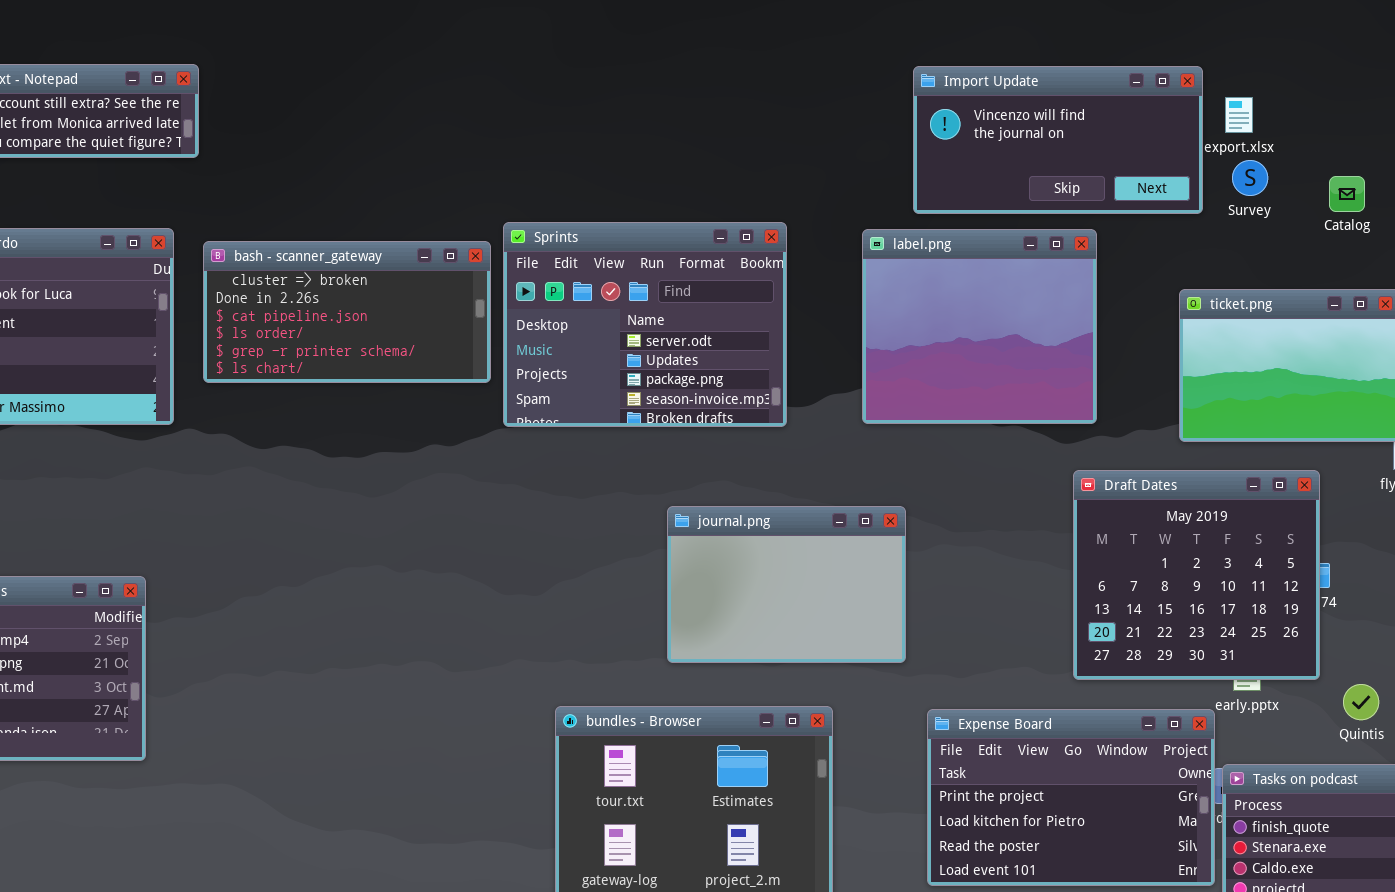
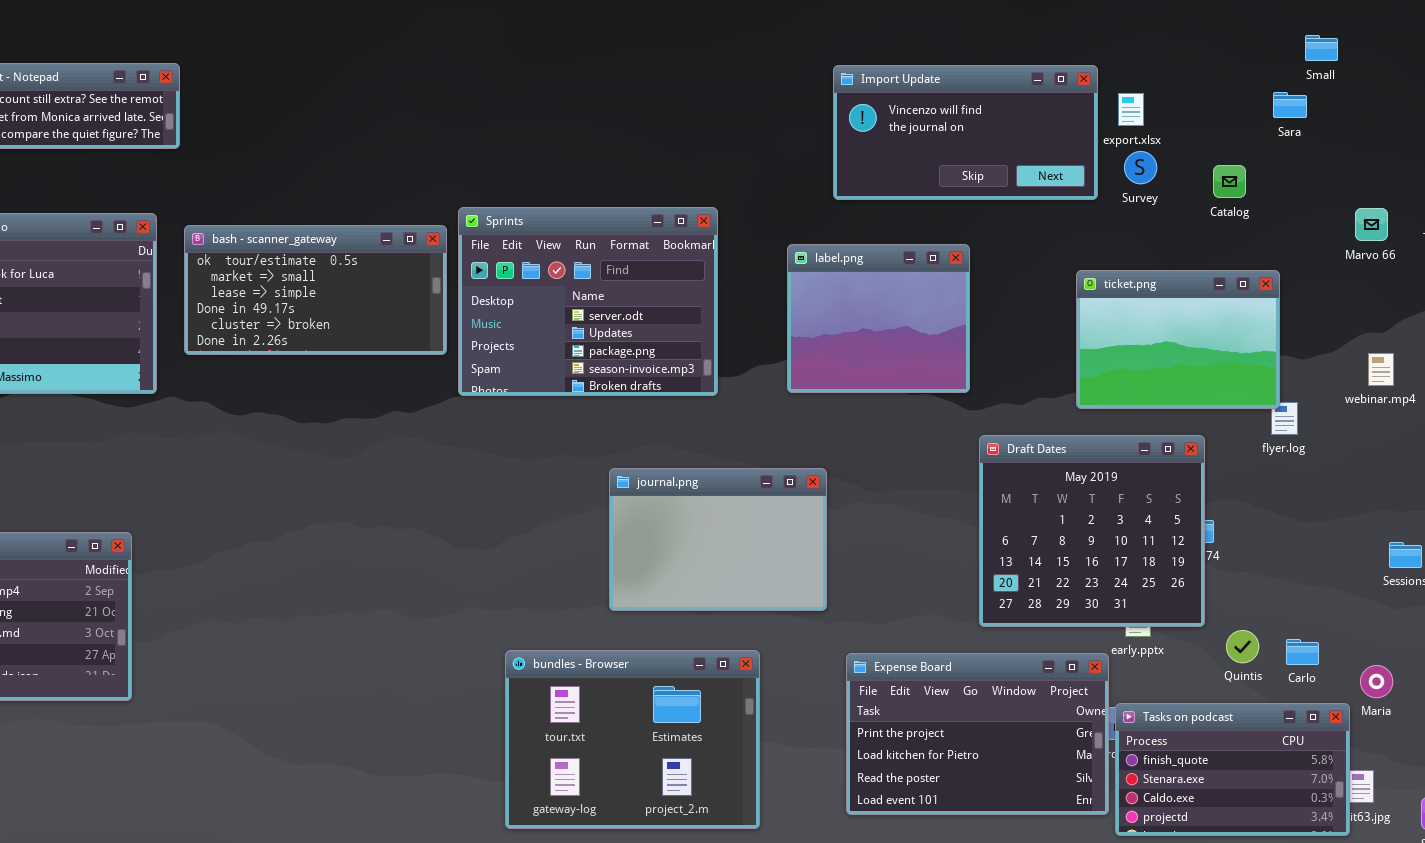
label.png: [862,229,1097,424] -> [787,244,970,393], resized
bash - scanner_gateway: [203,241,491,383] -> [184,225,447,355], scrolled up 4 rows

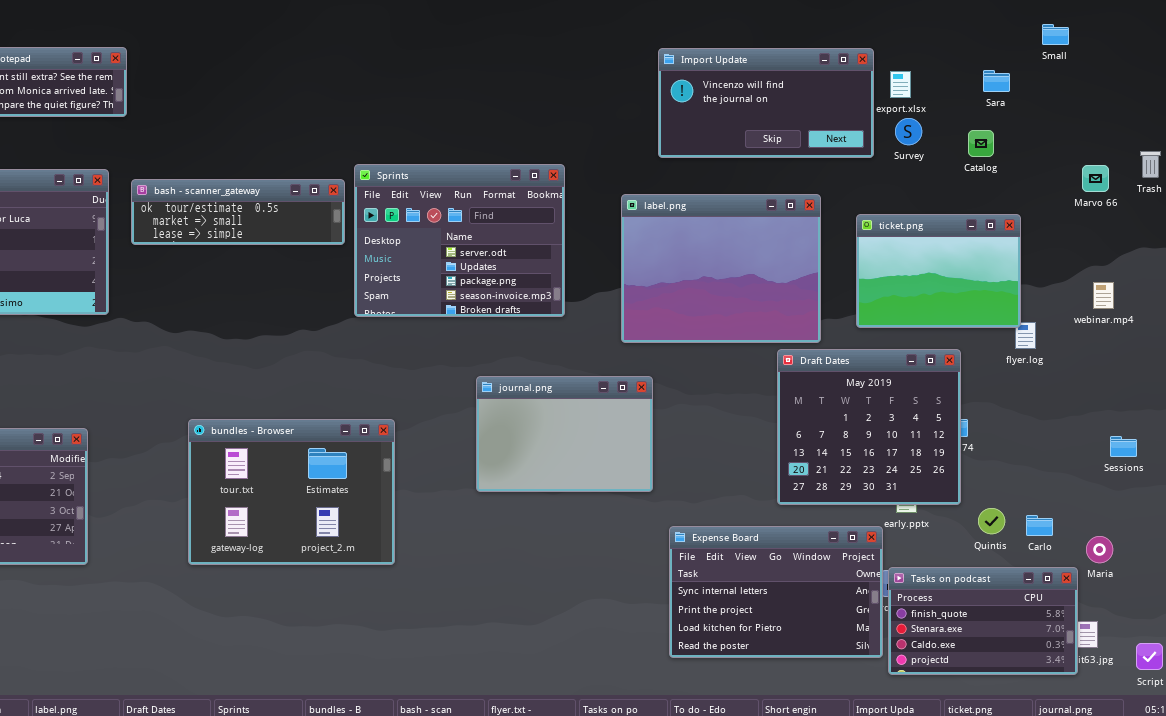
Sara: [1273,92,1307,118] -> [983,70,1010,92], moved
bash - scanner_gateway: [184,225,447,355] -> [131,179,345,245], resized
label.png: [787,244,970,393] -> [621,194,821,343], resized
bundles - Browser: [505,650,760,829] -> [188,419,395,565], moved
Expense Board: [846,653,1109,815] -> [669,526,883,658], scrolled up 1 row

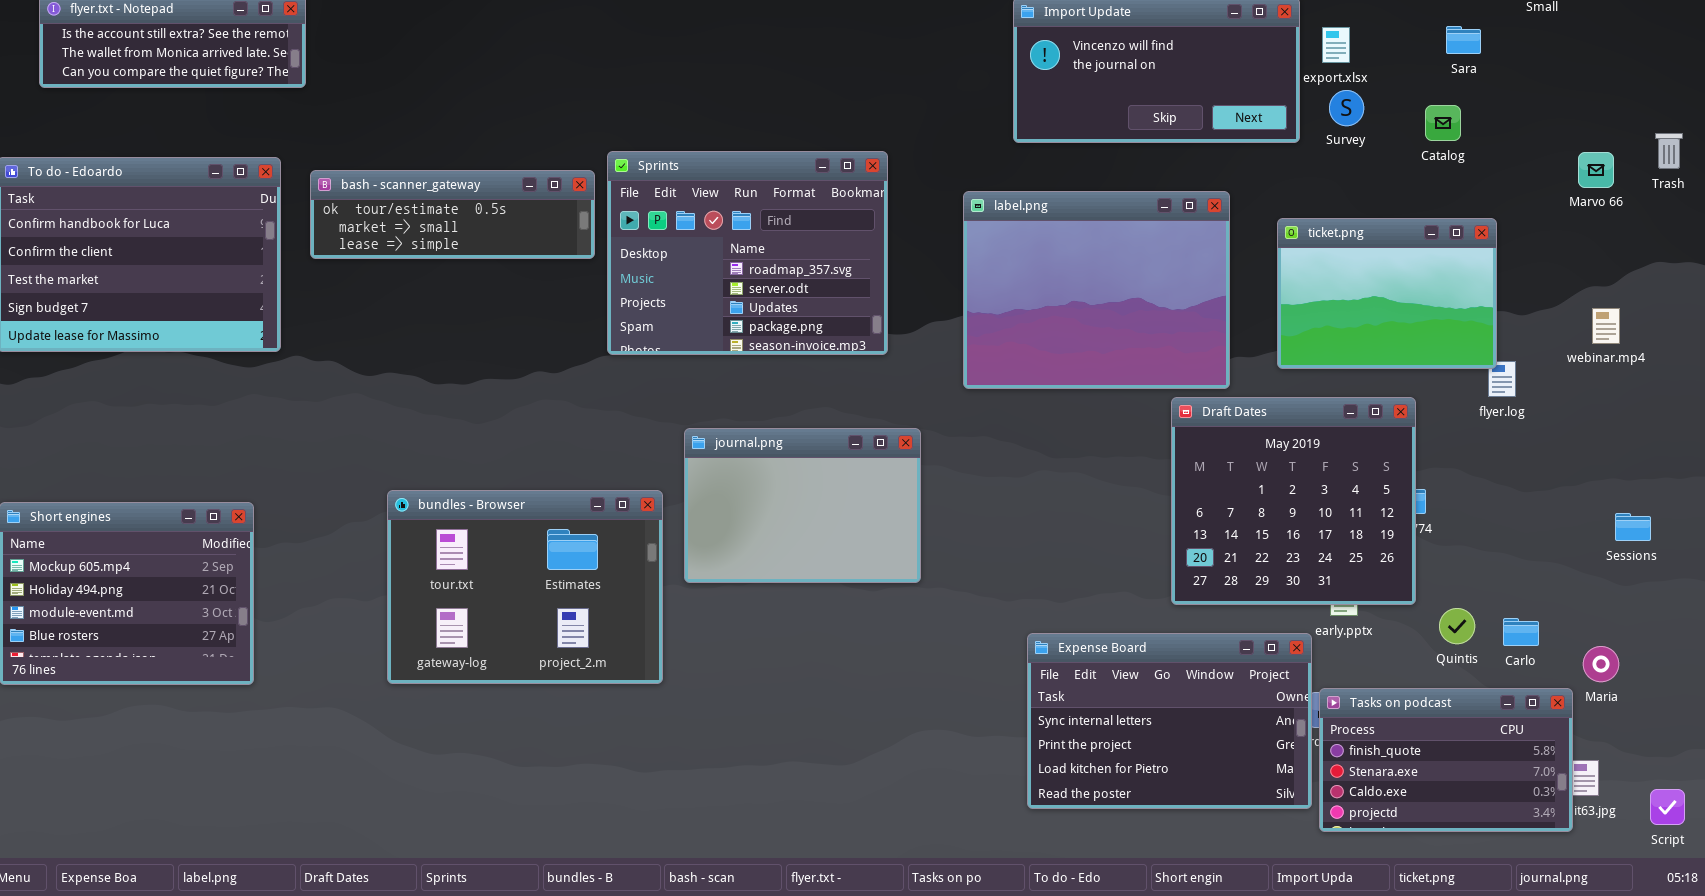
Sprints: [354,164,565,317] -> [607,151,888,355], scrolled up 1 row
journal.png: [476,376,653,492] -> [684,428,921,583], moved

